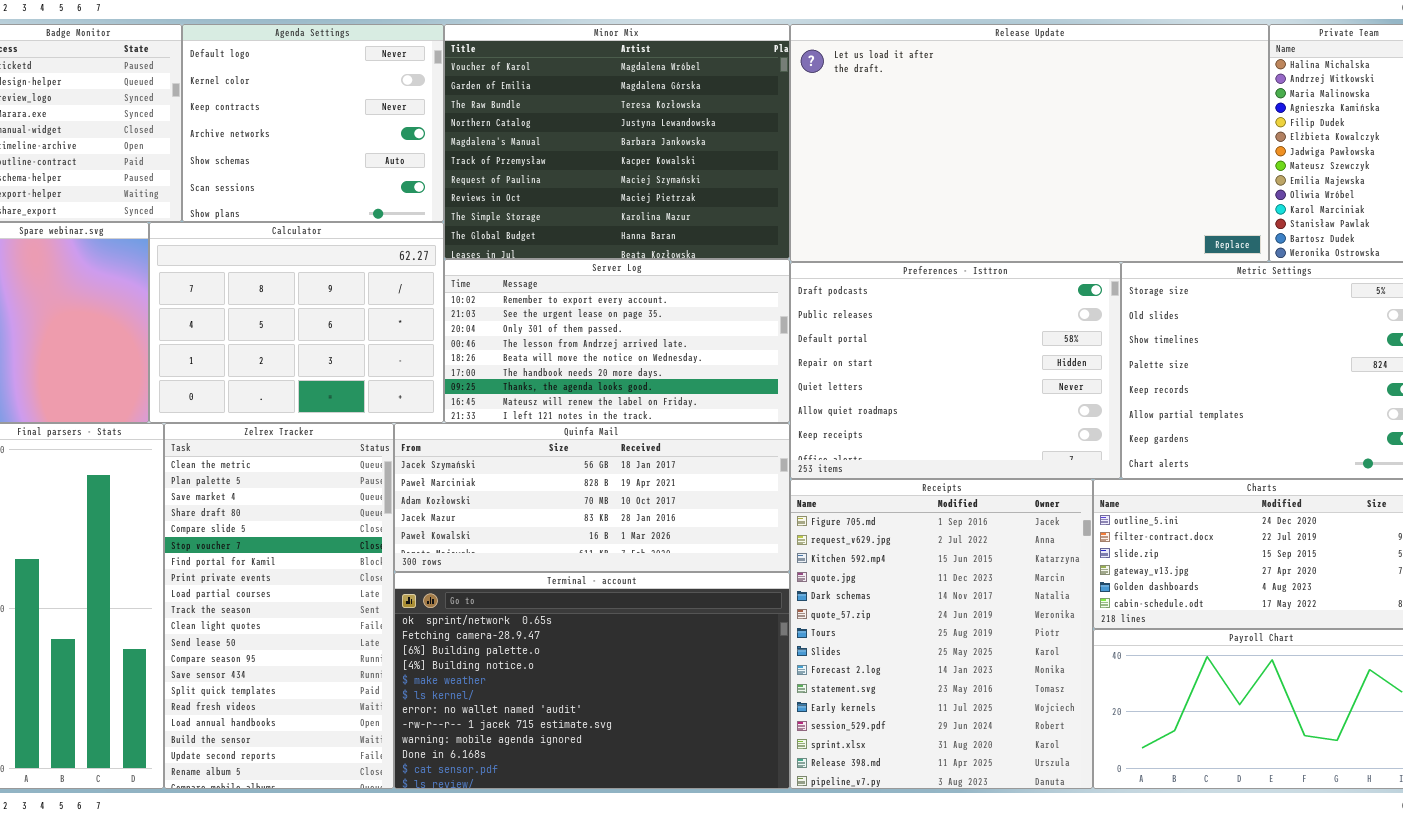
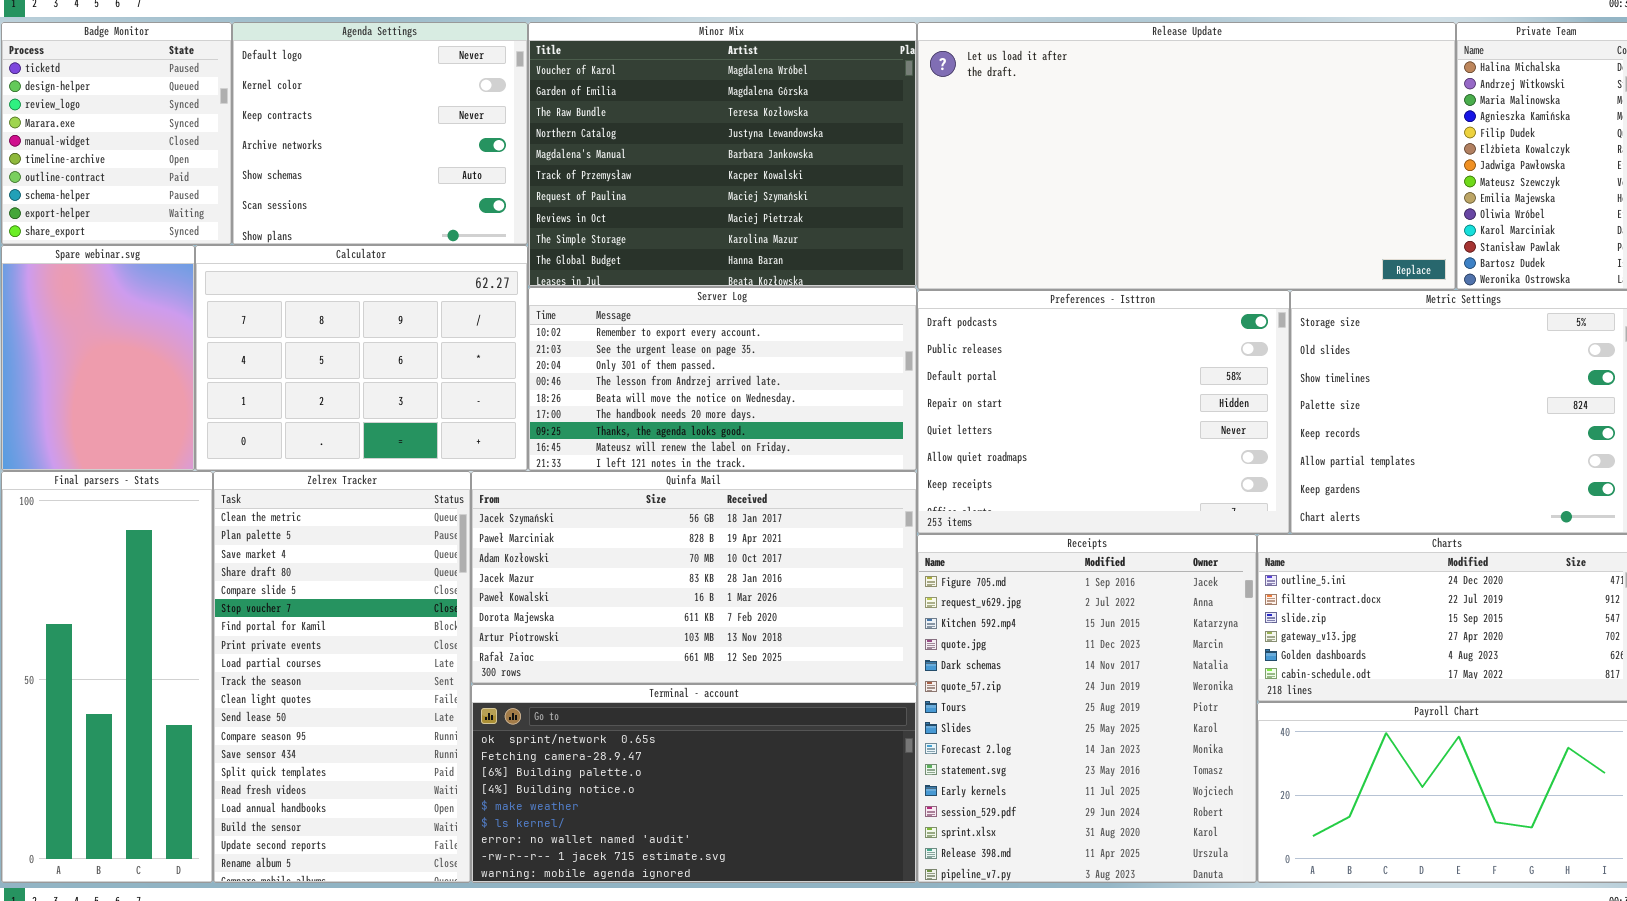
Quinfa Mail: [394,423,790,572] -> [471,471,917,684], resized
Terminal - account: [394,572,790,789] -> [471,684,917,883], resized

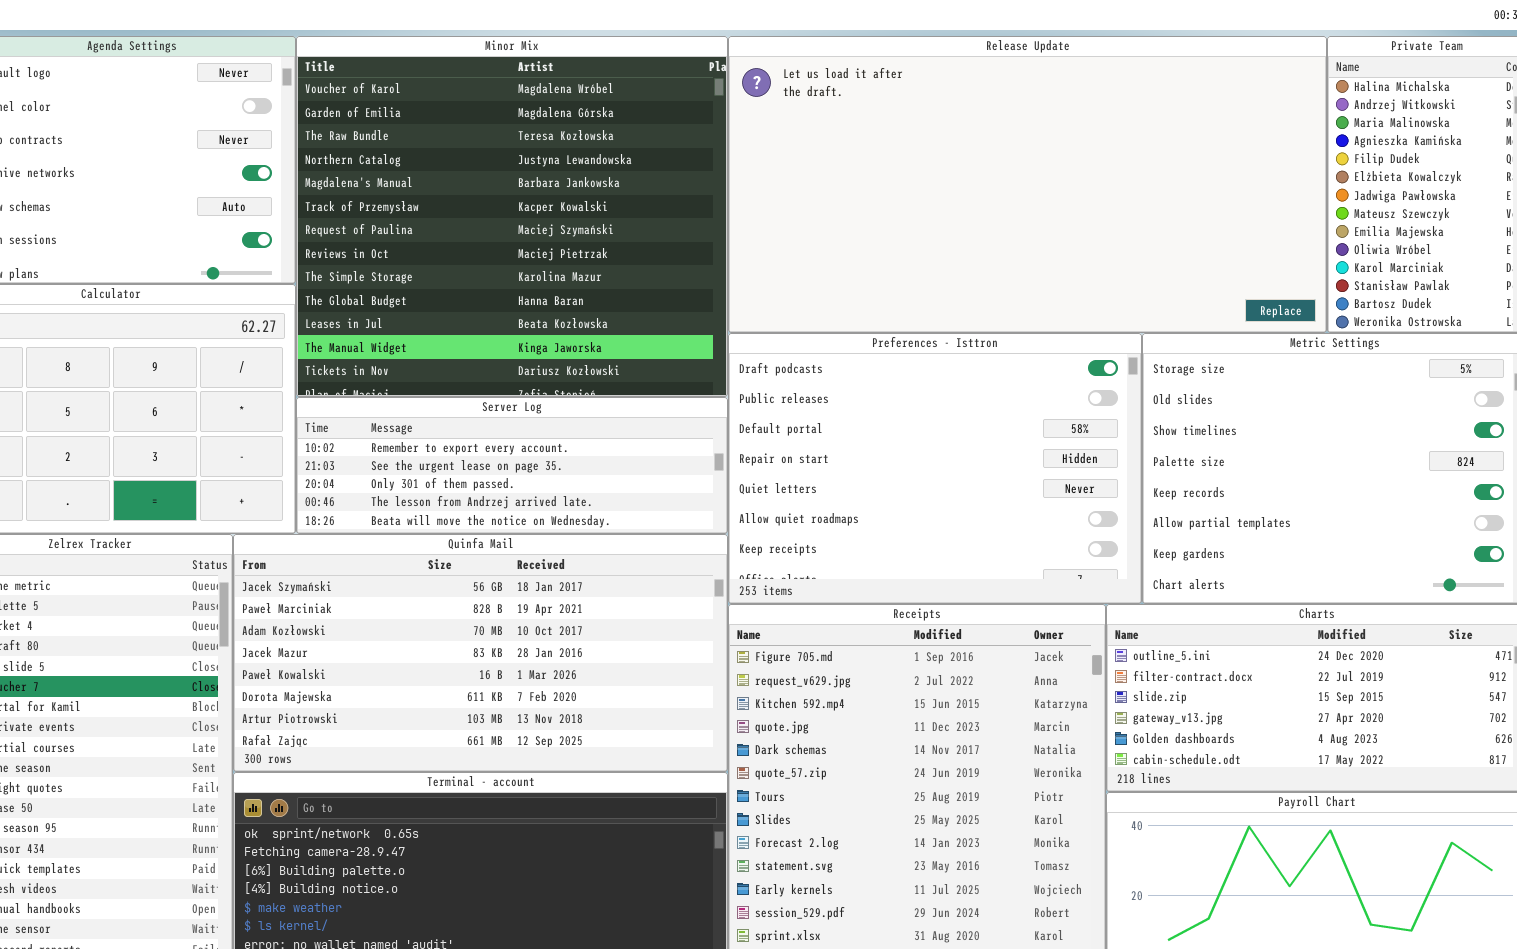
Minor Mix: [528,22,917,287] -> [296,36,728,397], resized
Server Log: [528,287,917,471] -> [296,397,728,534], resized

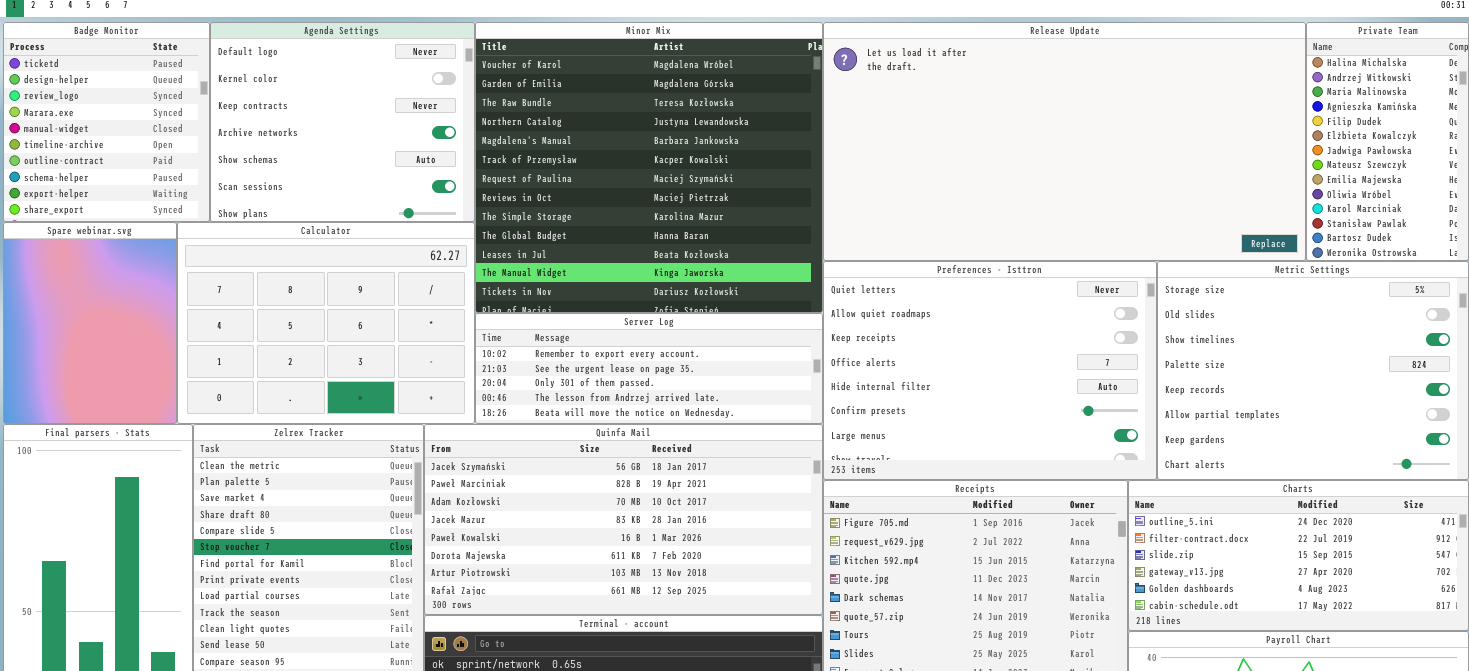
Preferences - Isttron: [728,333,1142,604] -> [823,261,1157,480], scrolled down 4 rows

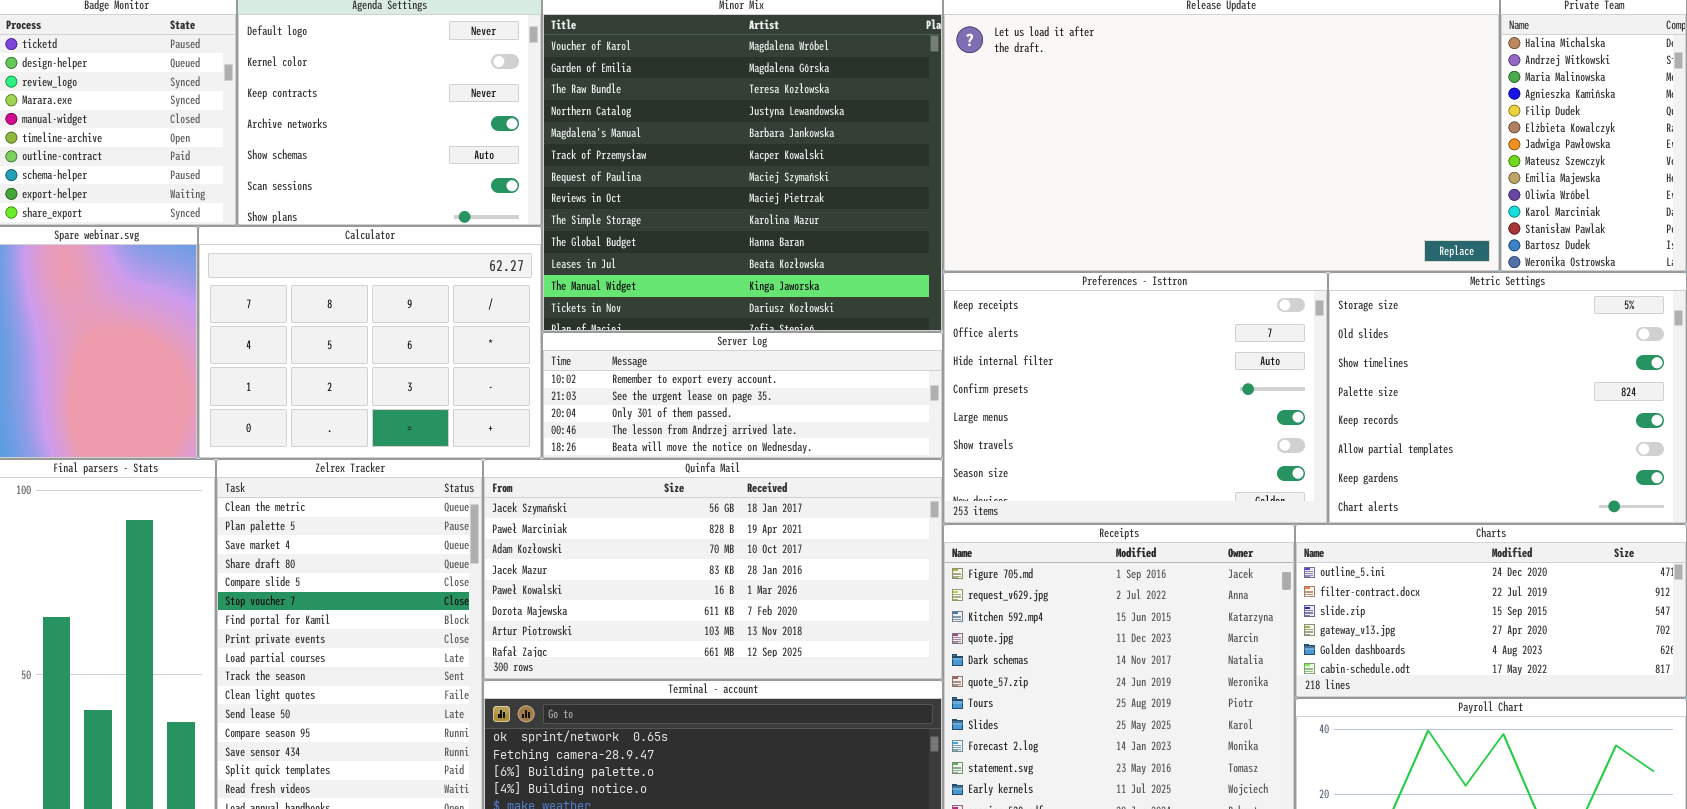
Preferences - Isttron: [823,261,1157,480] -> [943,272,1328,524], scrolled down 2 rows

